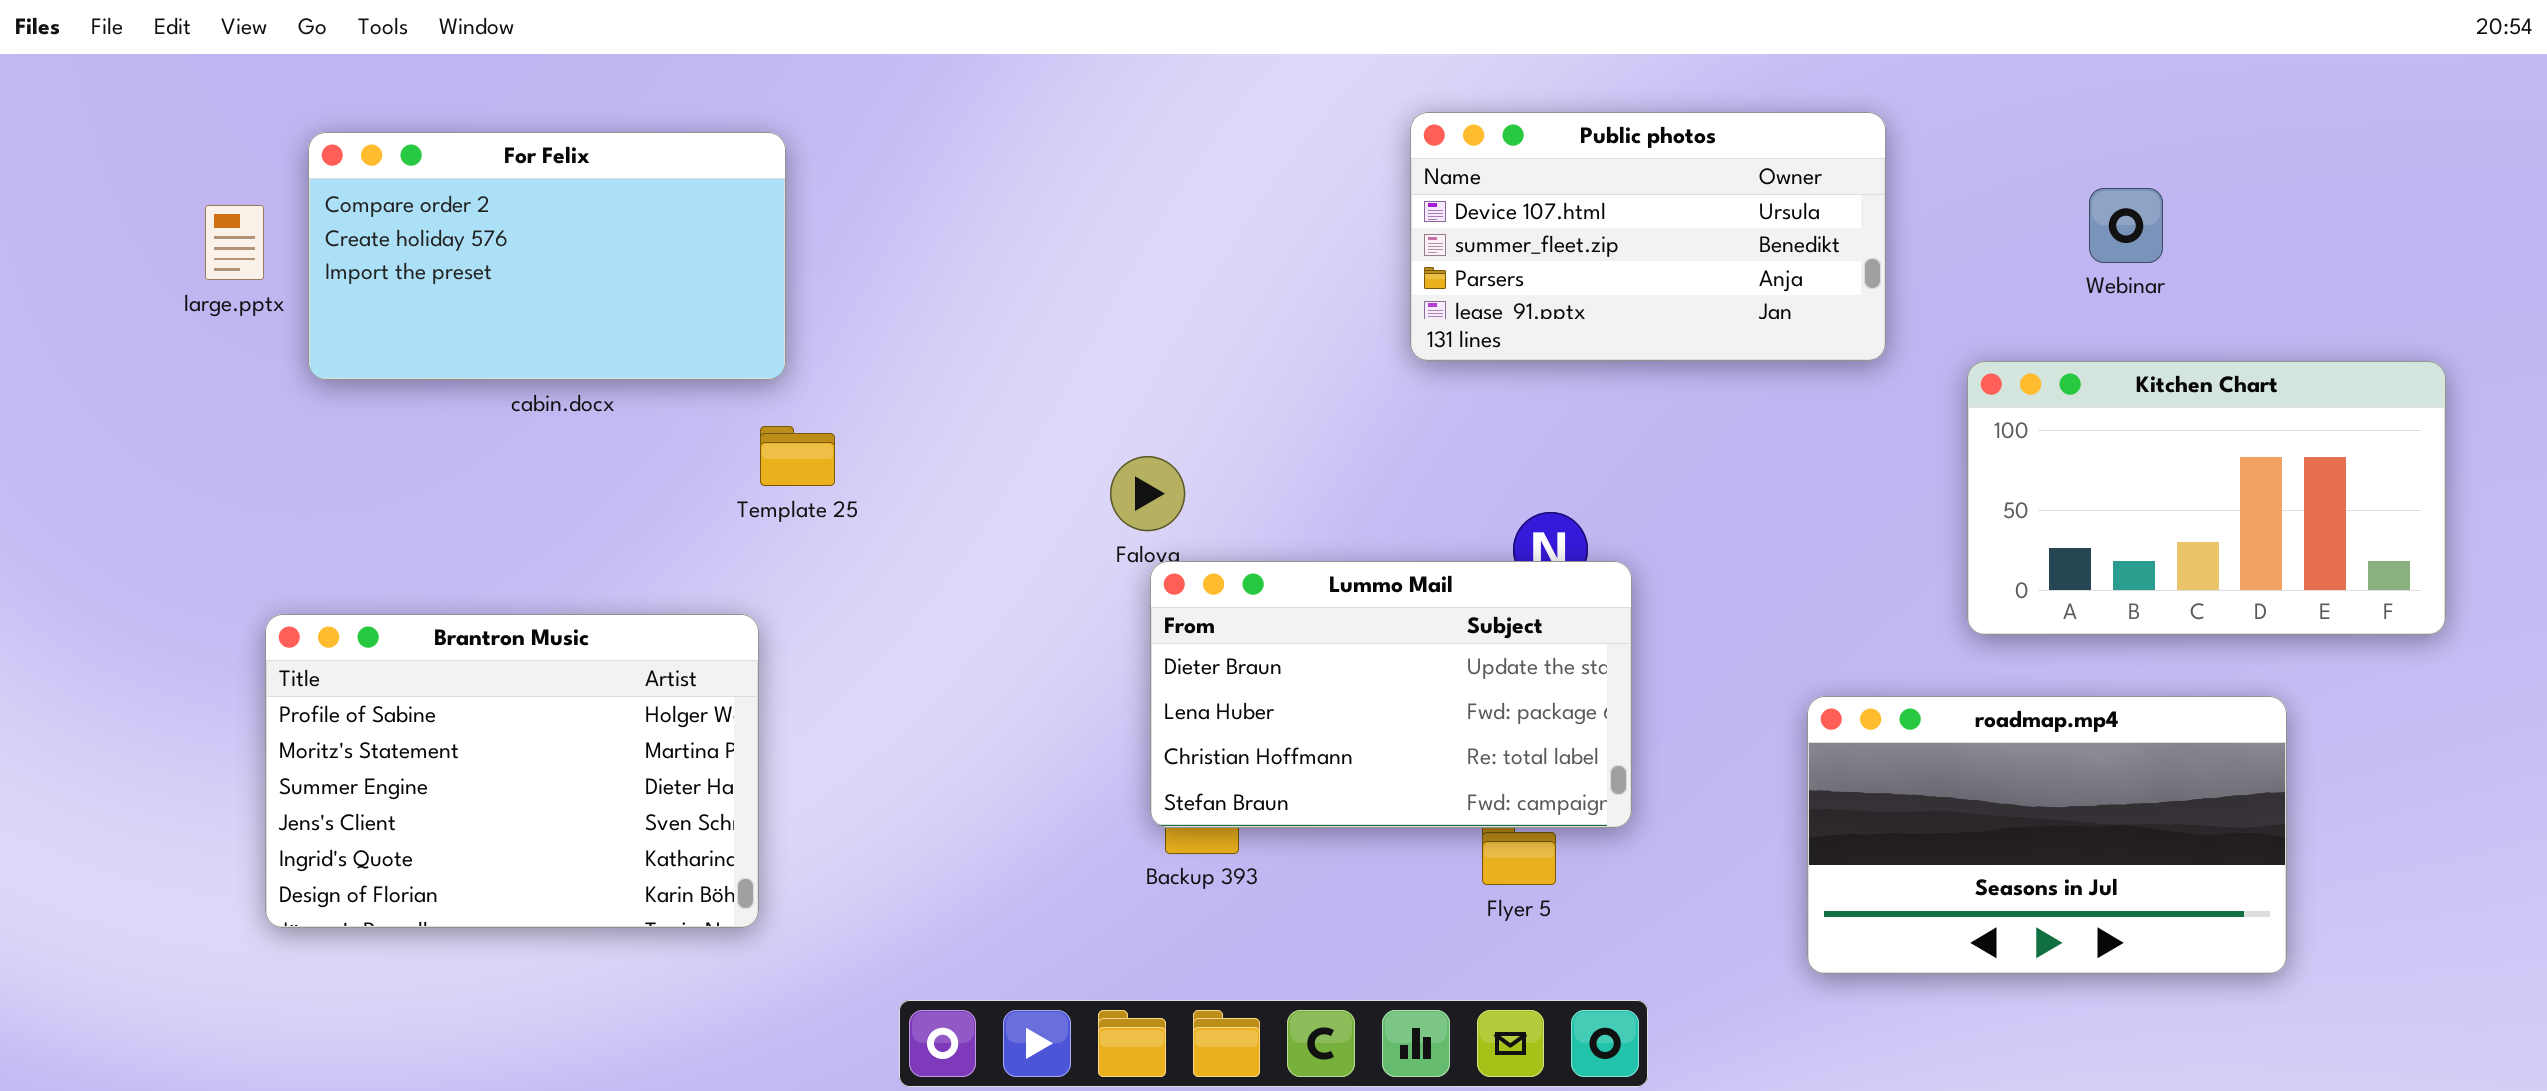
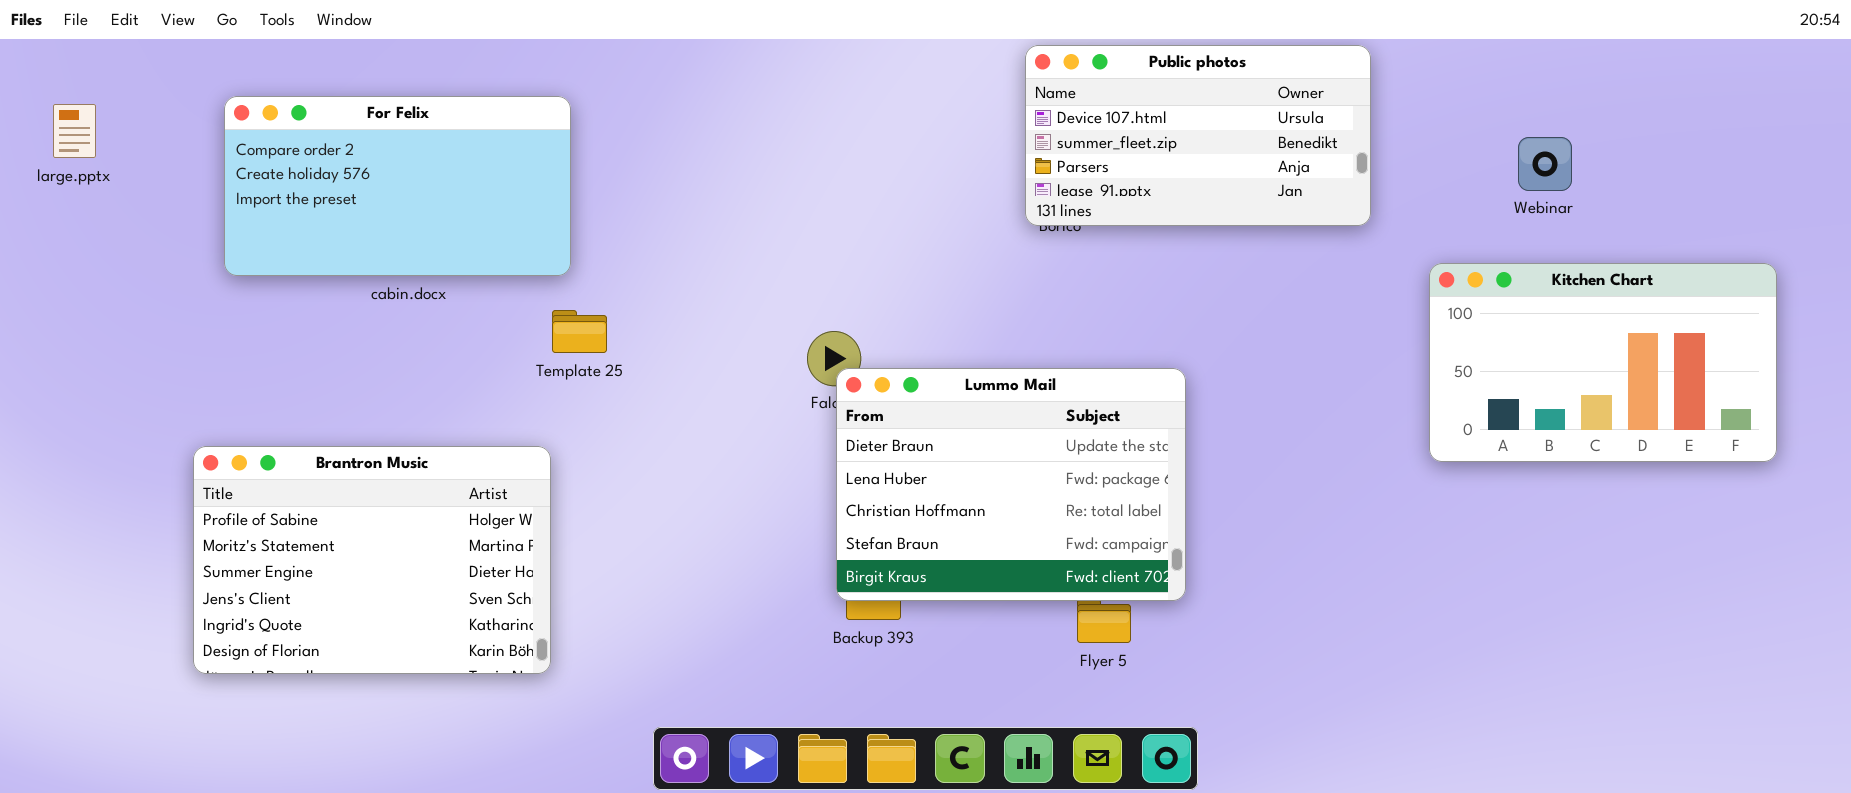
Public photos: [1410,112,1886,361] -> [1025,45,1371,226], moved
large.pptx: [205,205,264,280] -> [53,104,96,158], moved
Lummo Mail: [1150,561,1632,828] -> [836,368,1186,601], resized
roadmap.mp4: [1807,696,2287,974] -> none, closed

